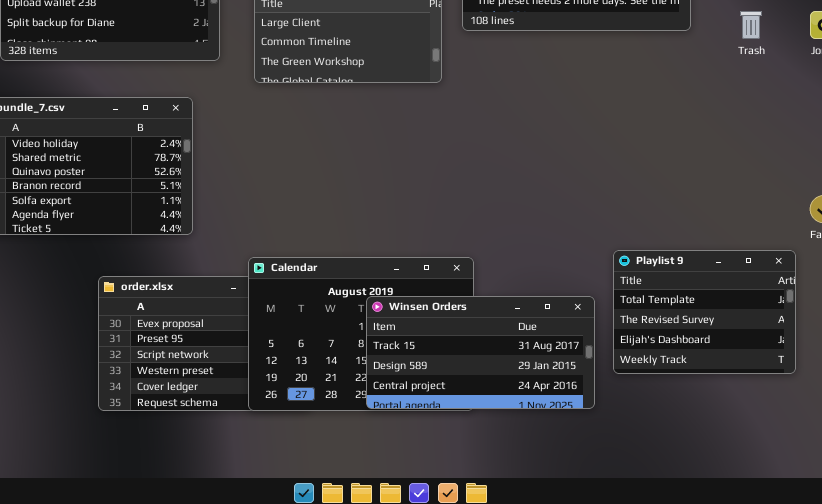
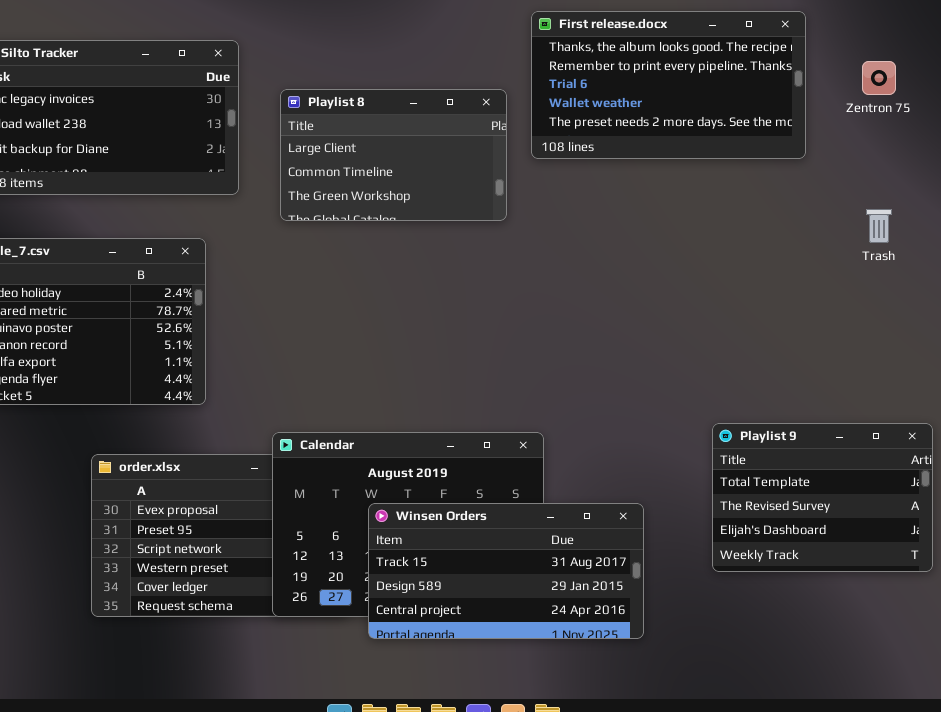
Trash: [740,11,762,39] -> [866,209,892,243], moved
Winsen Orders: [366,296,595,409] -> [368,503,644,639], moved

